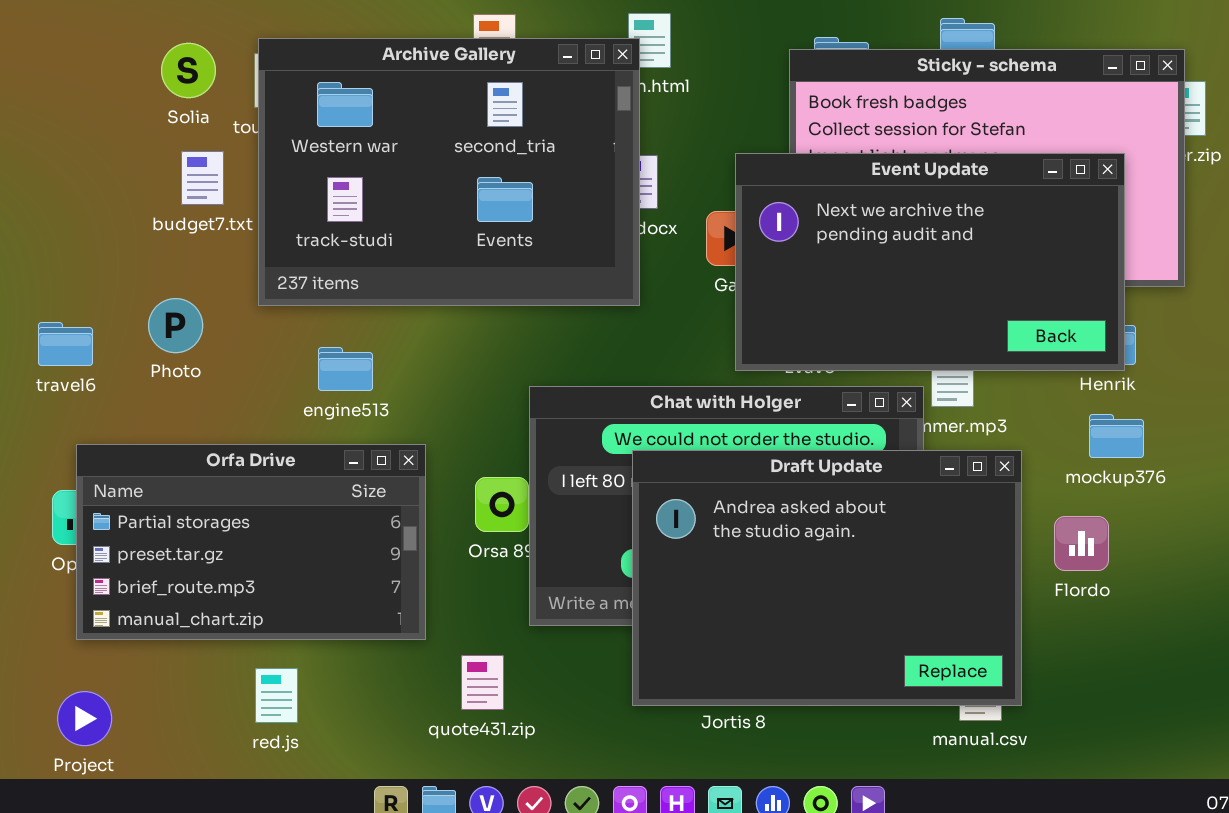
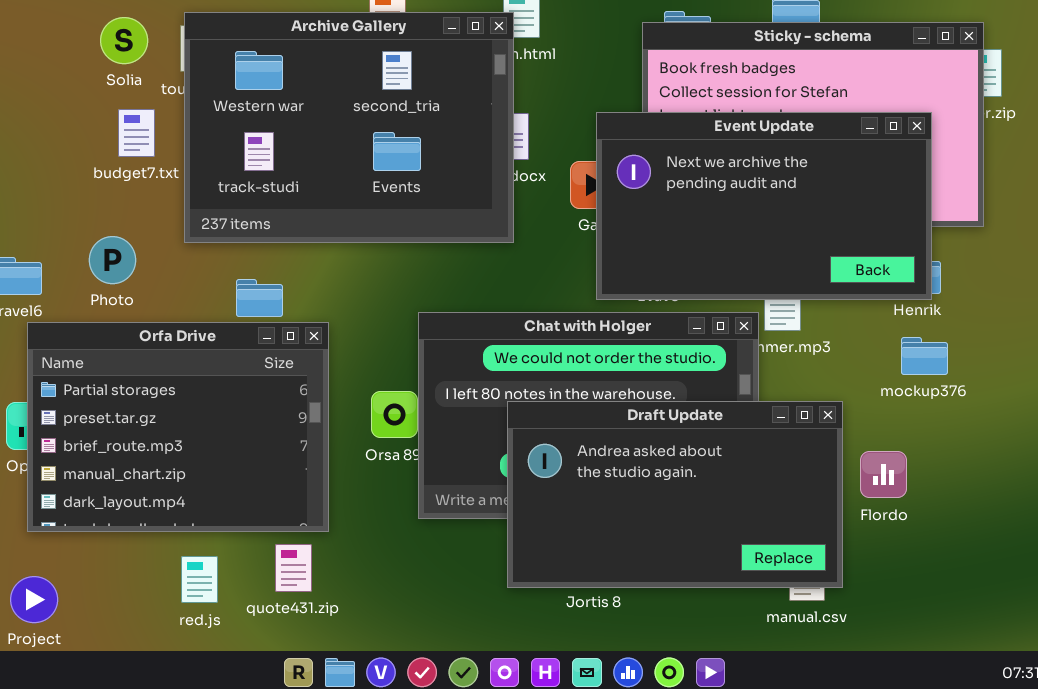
Orfa Drive: [76,444,426,640] -> [27,322,329,532], resized
Draft Update: [632,450,1022,706] -> [507,401,843,588], resized
Flordo: [1054,516,1109,571] -> [860,451,907,498], moved
quote431.zip: [461,655,504,710] -> [275,544,312,592], moved

